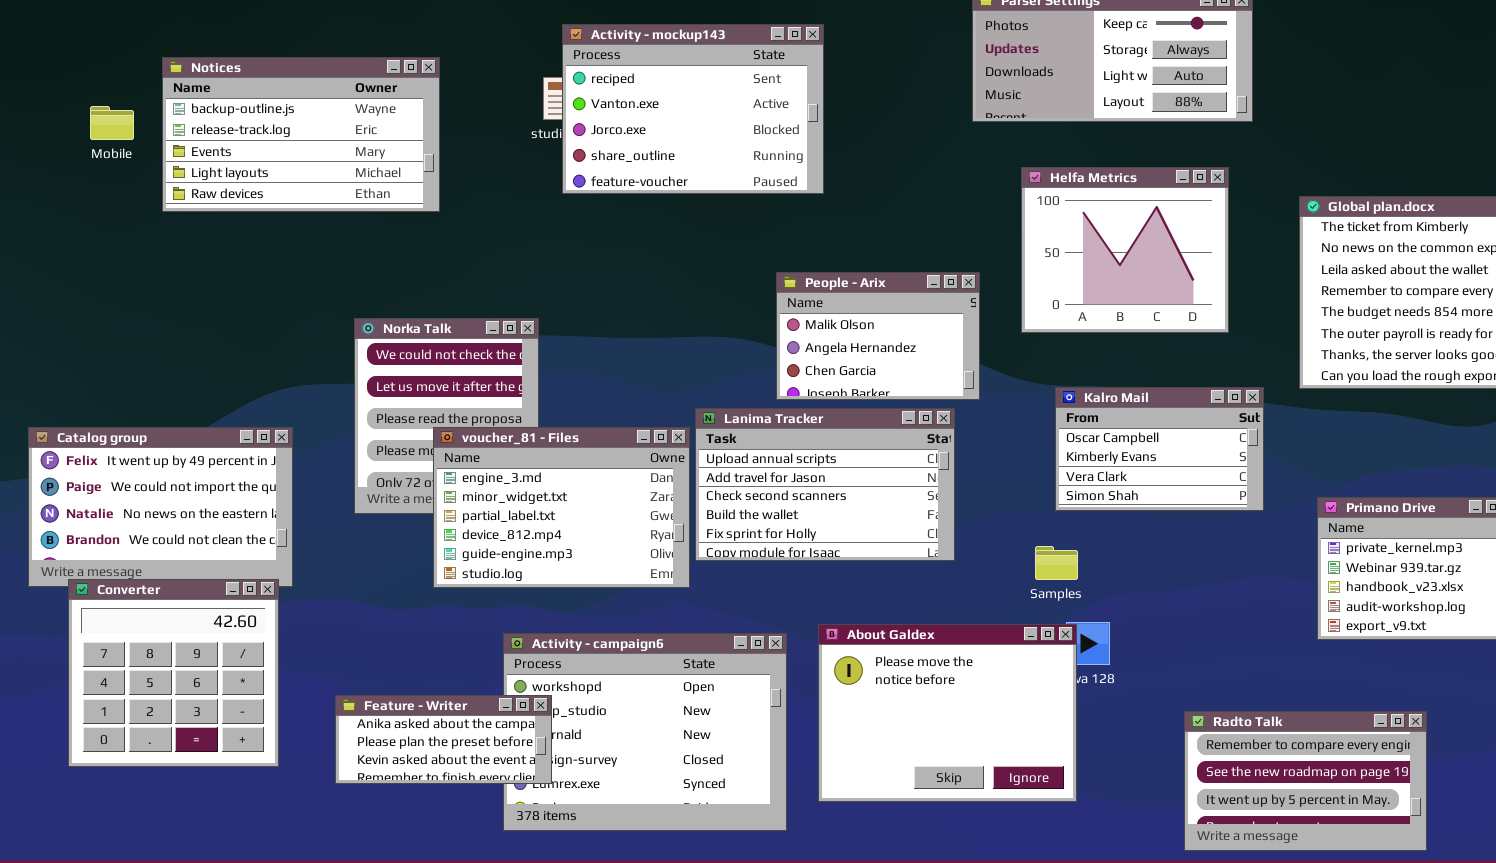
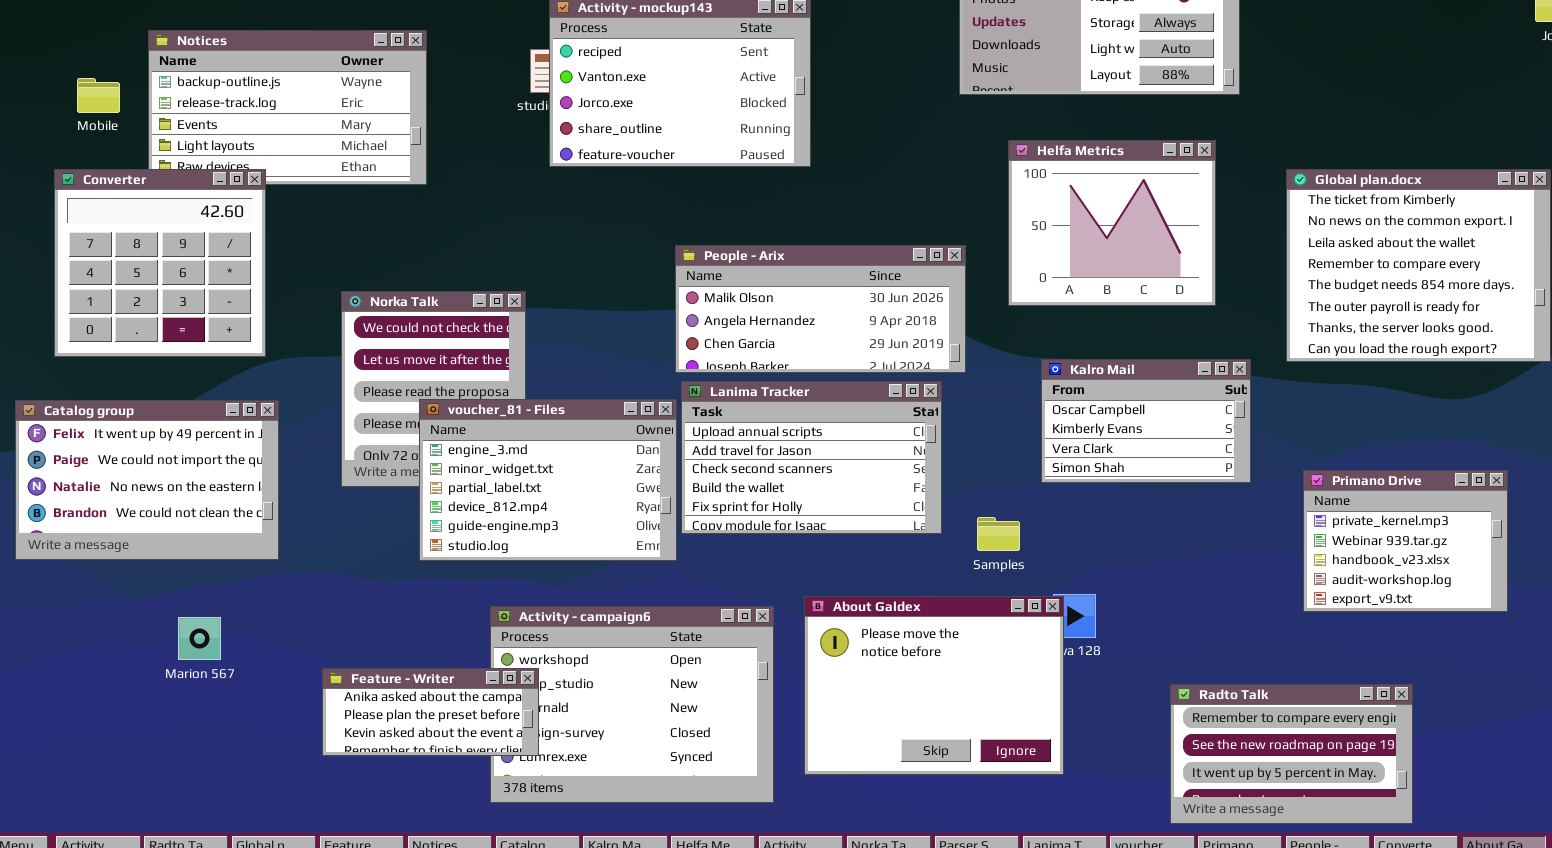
People - Arix: [776,272,980,400] -> [675,245,966,373], resized
Samples: [1035,546,1078,580] -> [977,517,1020,551], moved
Converter: [68,579,279,767] -> [54,169,266,357], moved

